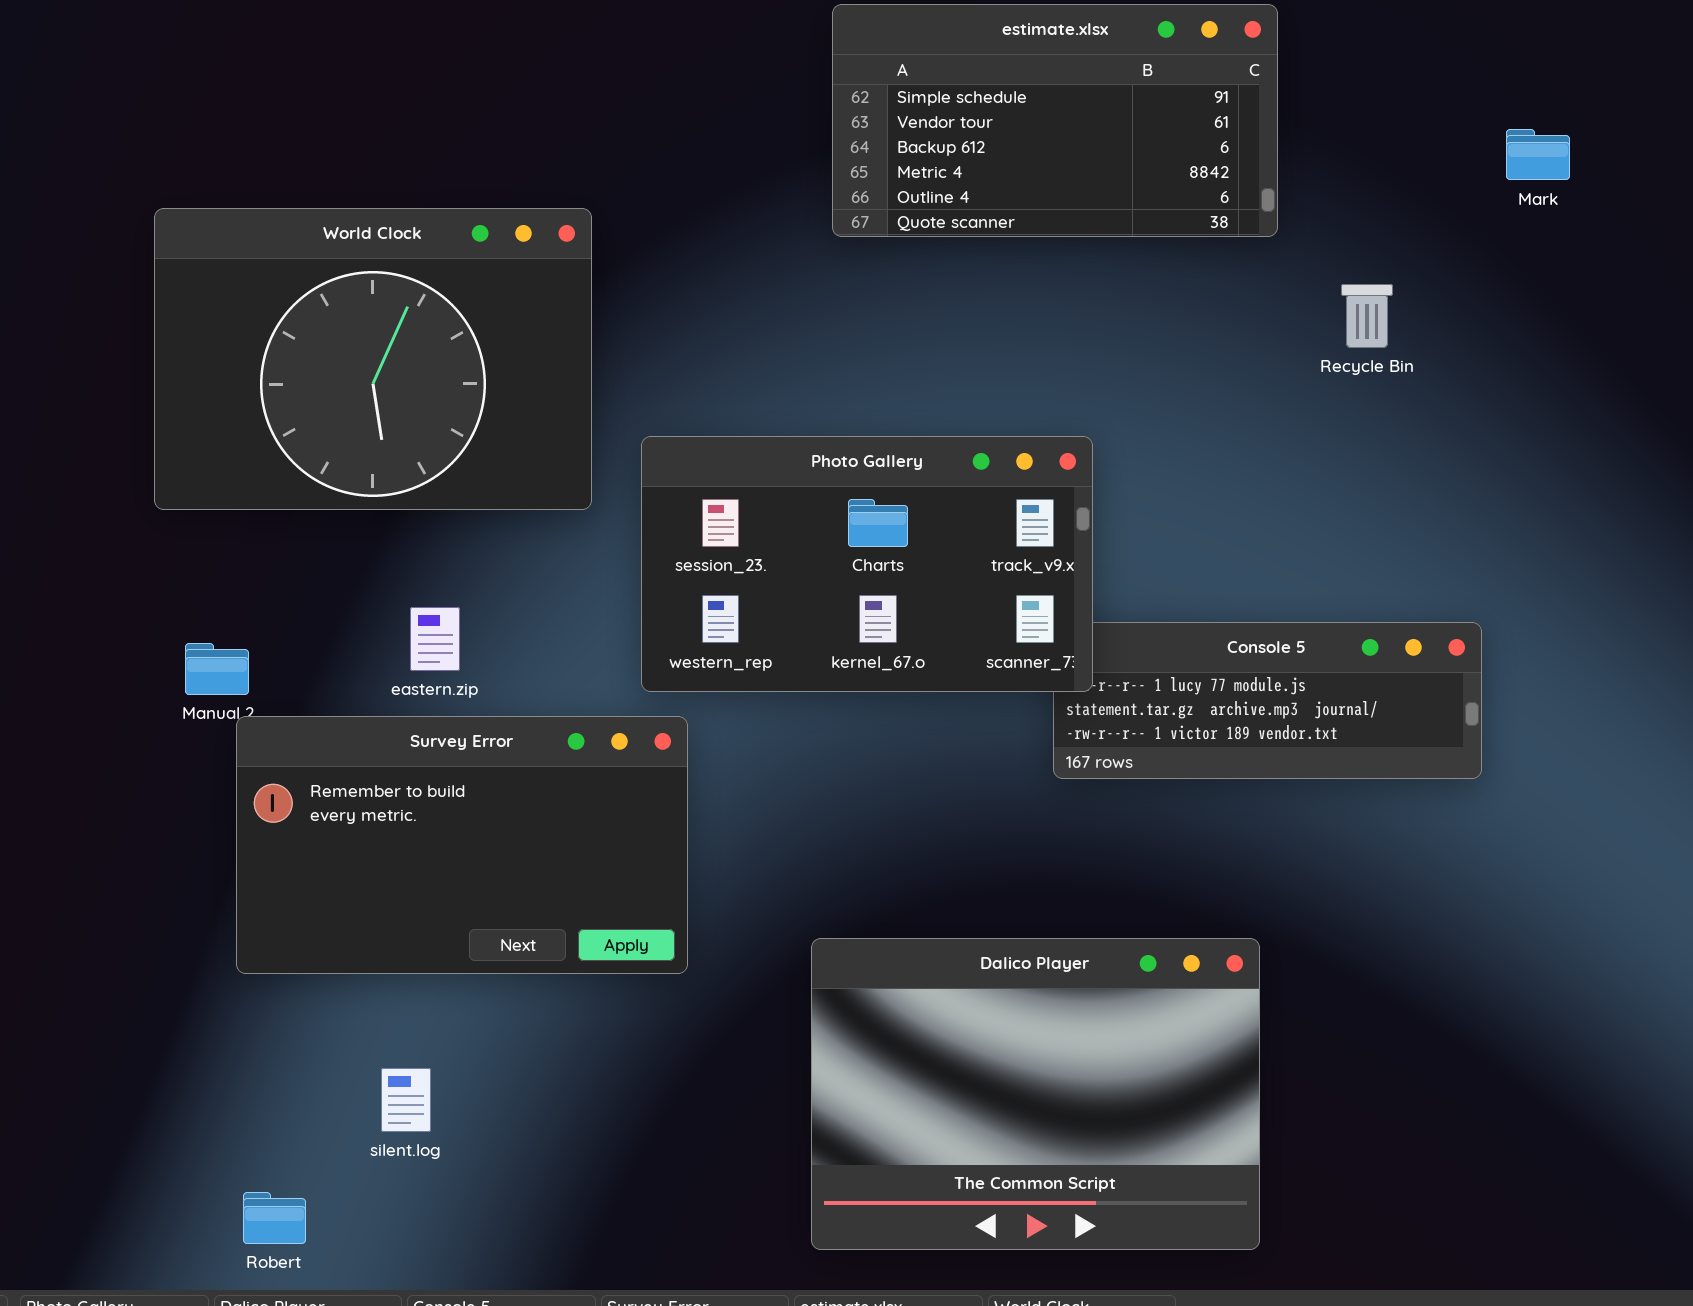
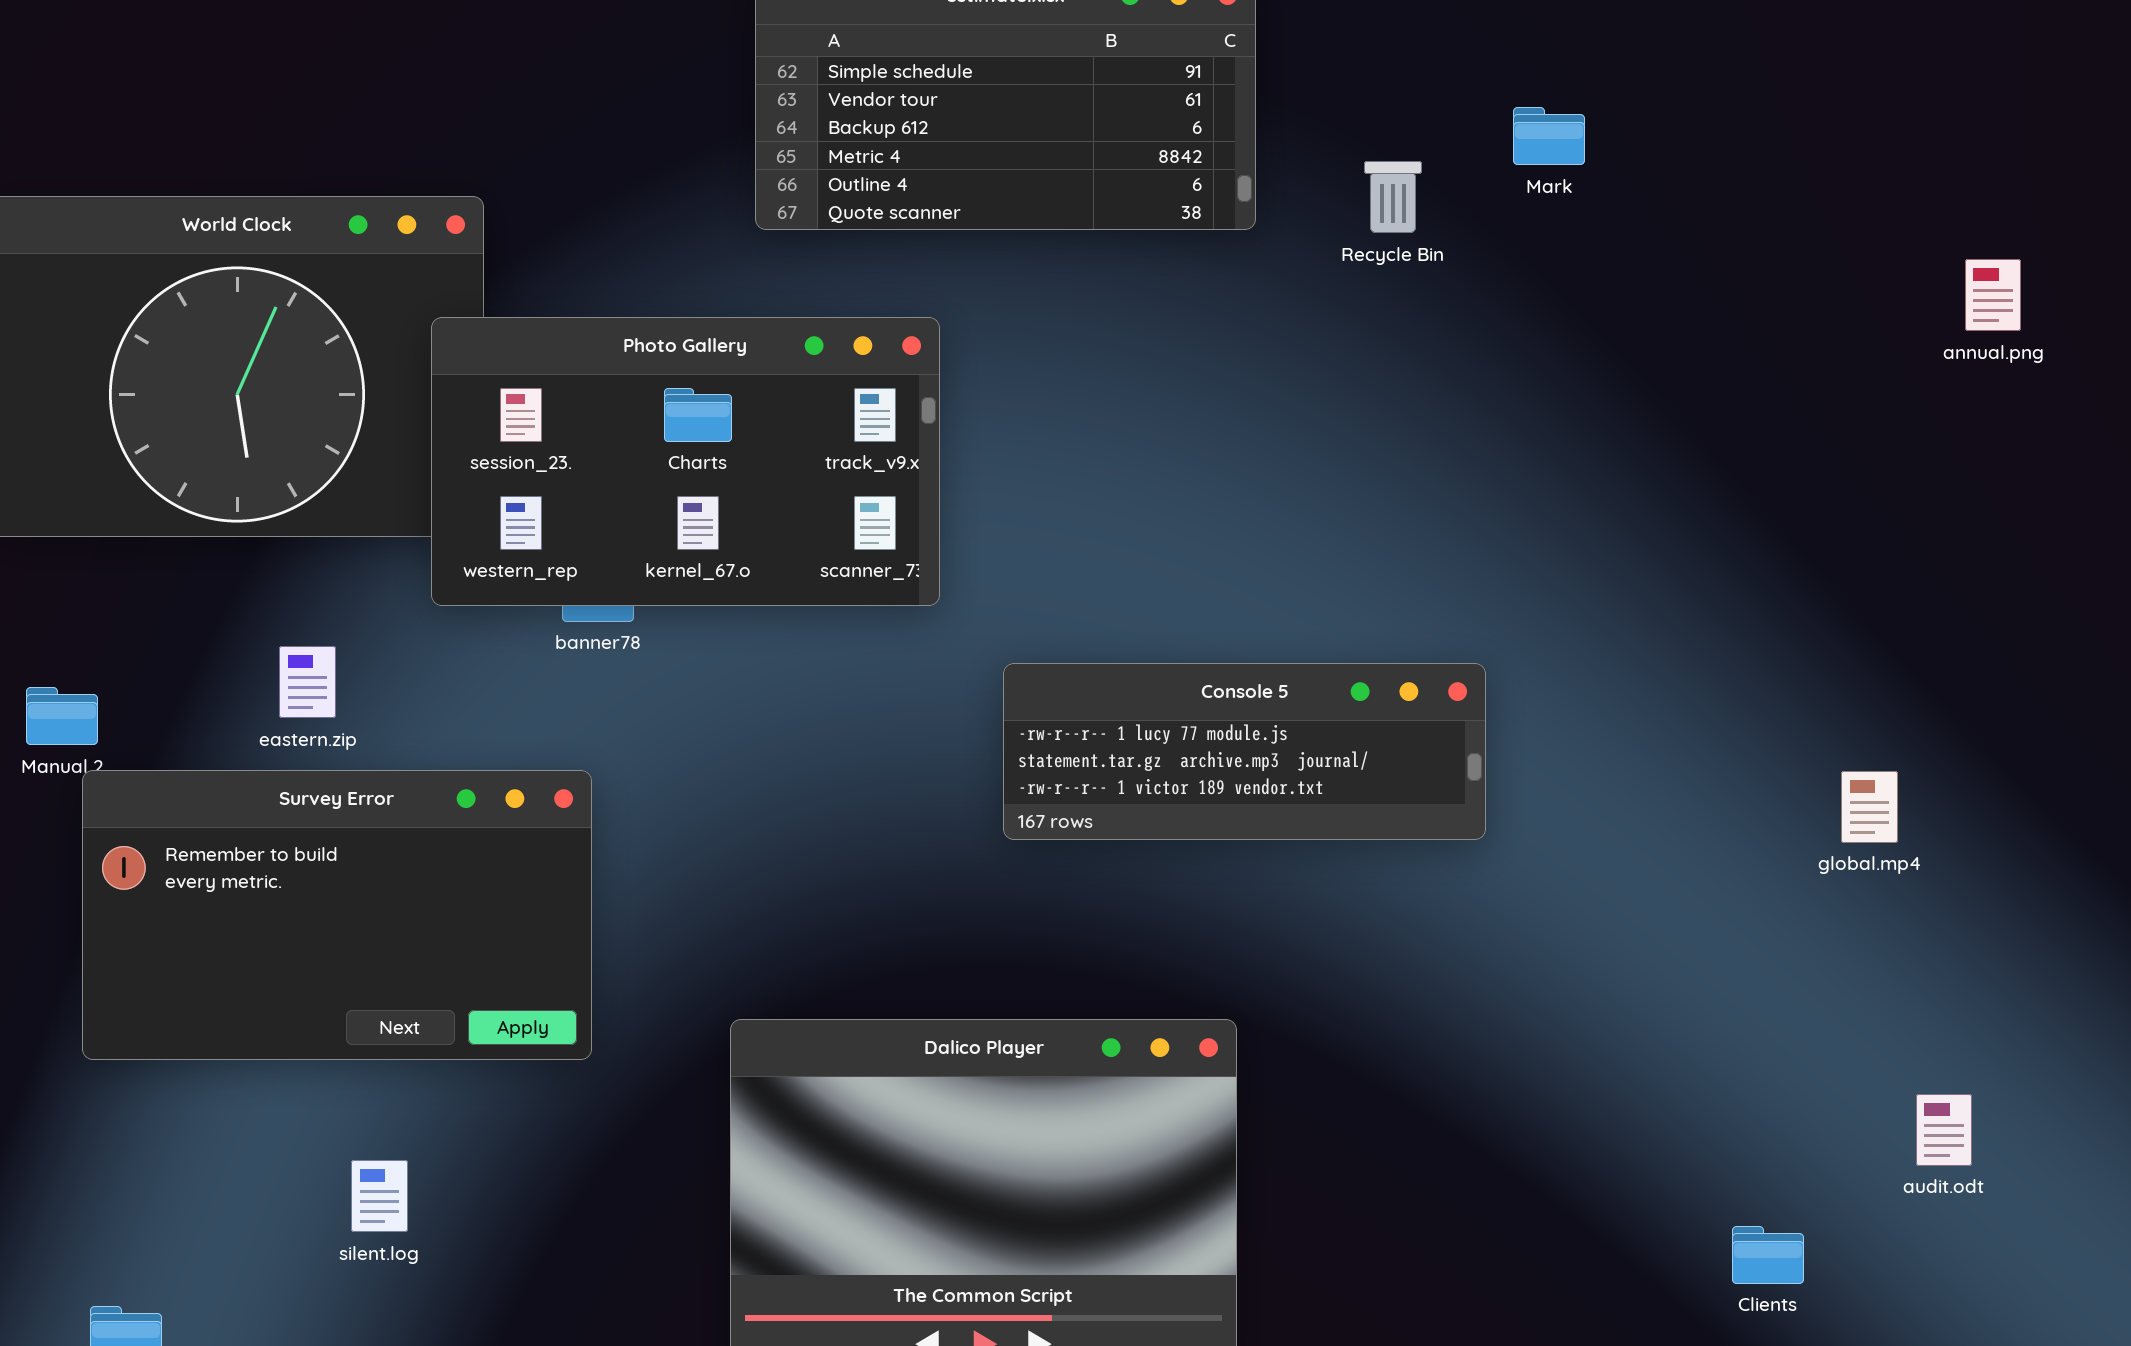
Recycle Bin: [1341,284,1393,348] -> [1364,161,1422,233], moved
Photo Gallery: [641,436,1093,692] -> [431,317,940,606], moved
silent.log: [381,1068,431,1132] -> [351,1160,408,1232], moved

